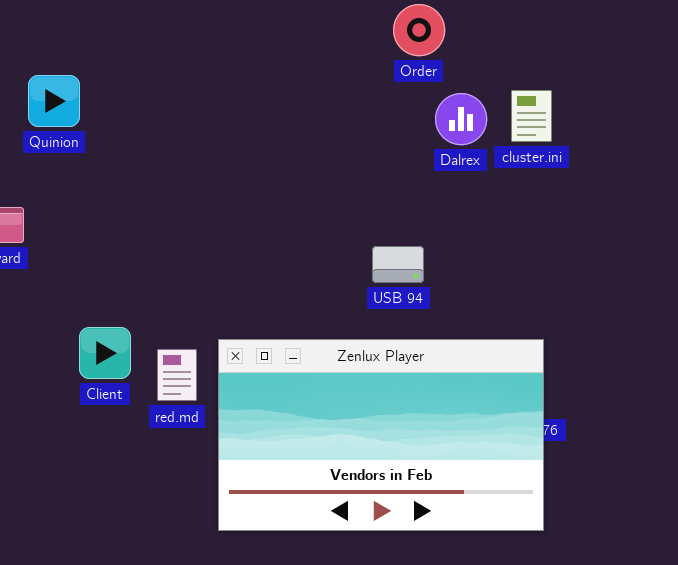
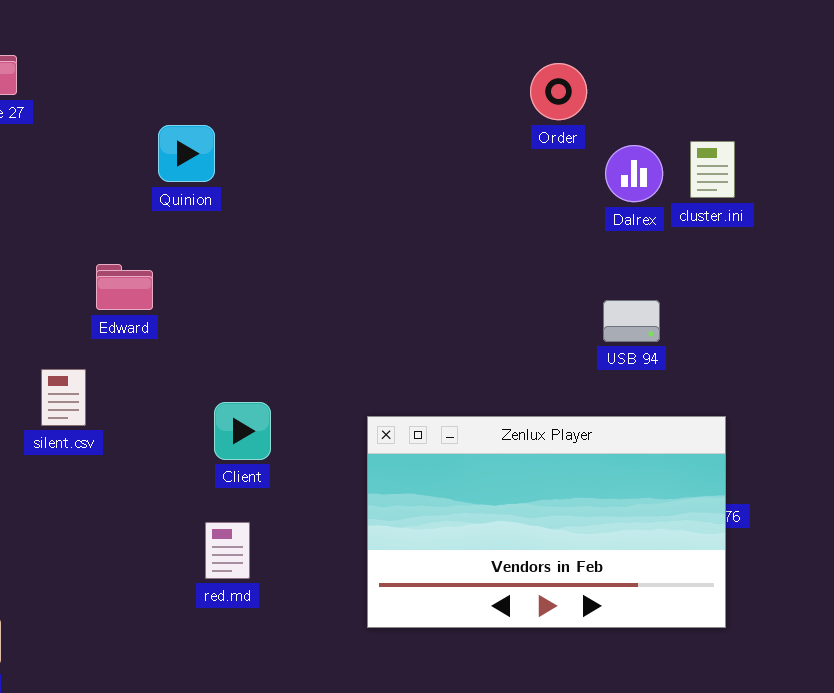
Order: [393,4,445,56] -> [530,63,587,120], moved
USB 94: [372,246,424,283] -> [603,300,660,342], moved
red.md: [157,349,197,401] -> [205,522,250,579], moved

